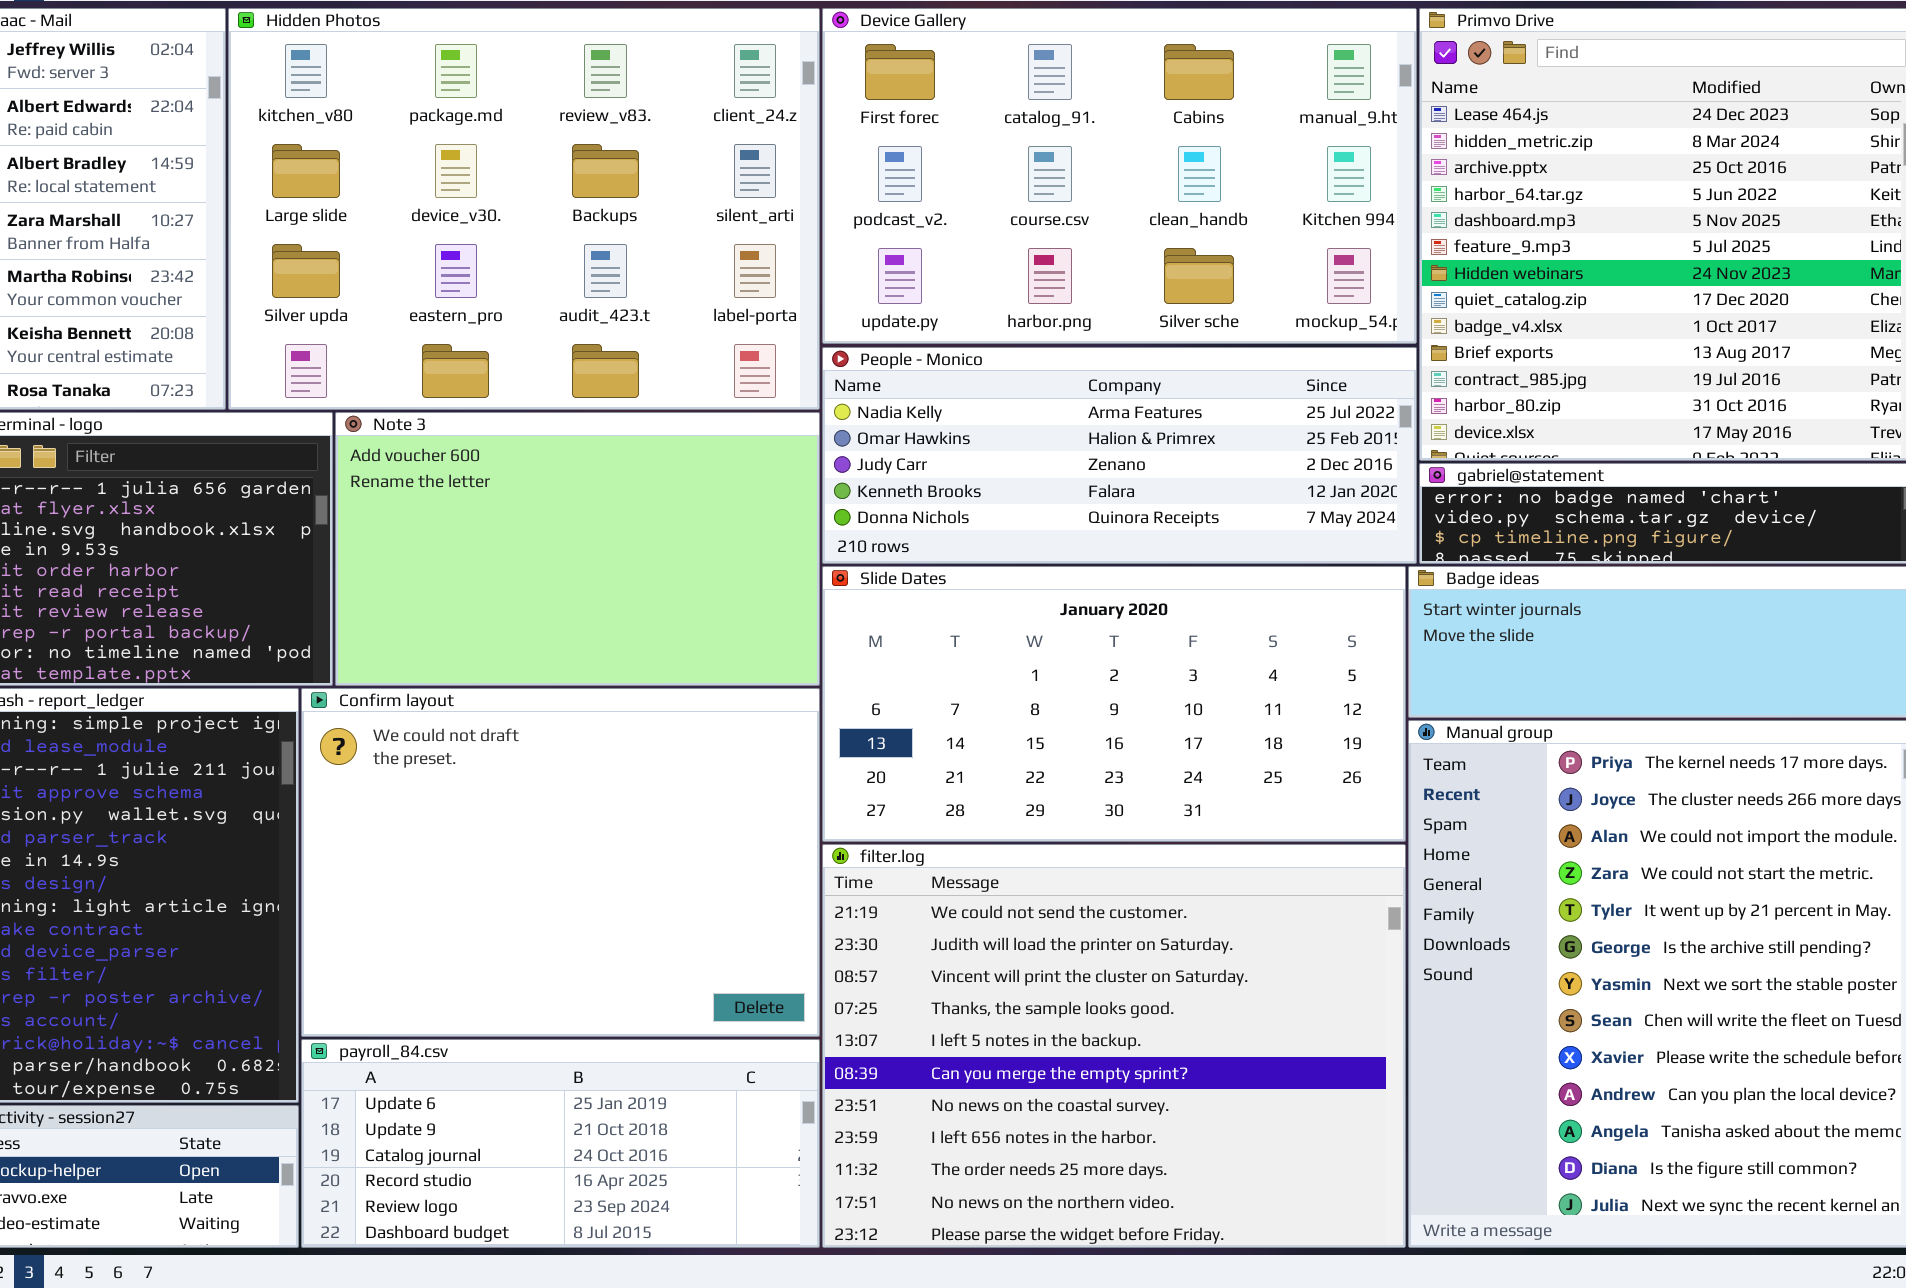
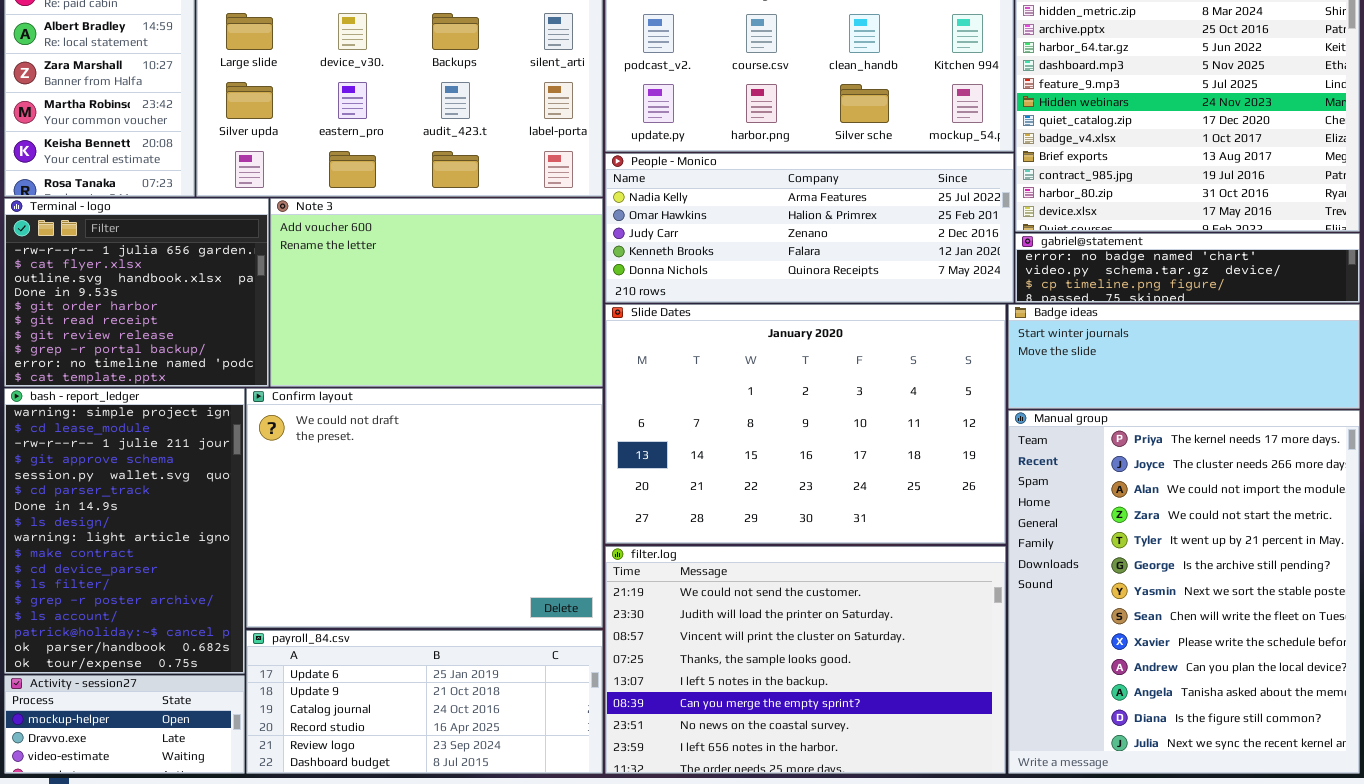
Slide Dates: [822,566,1406,842] -> [605,304,1006,544], resized
filter.log: [822,844,1406,1248] -> [605,546,1006,774], resized

